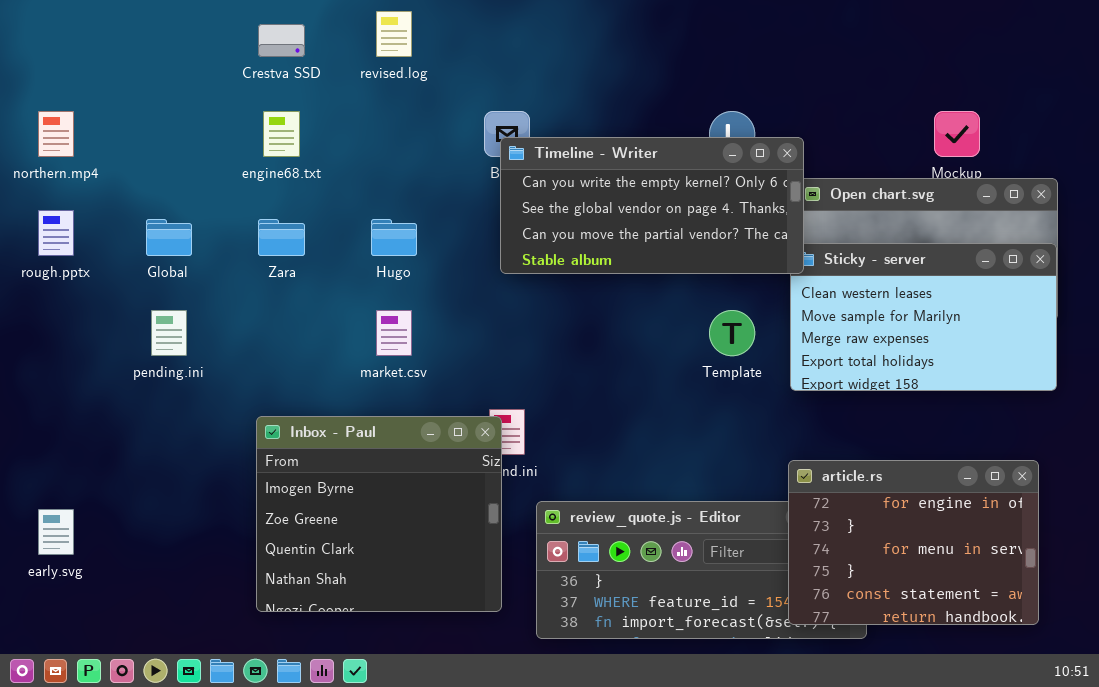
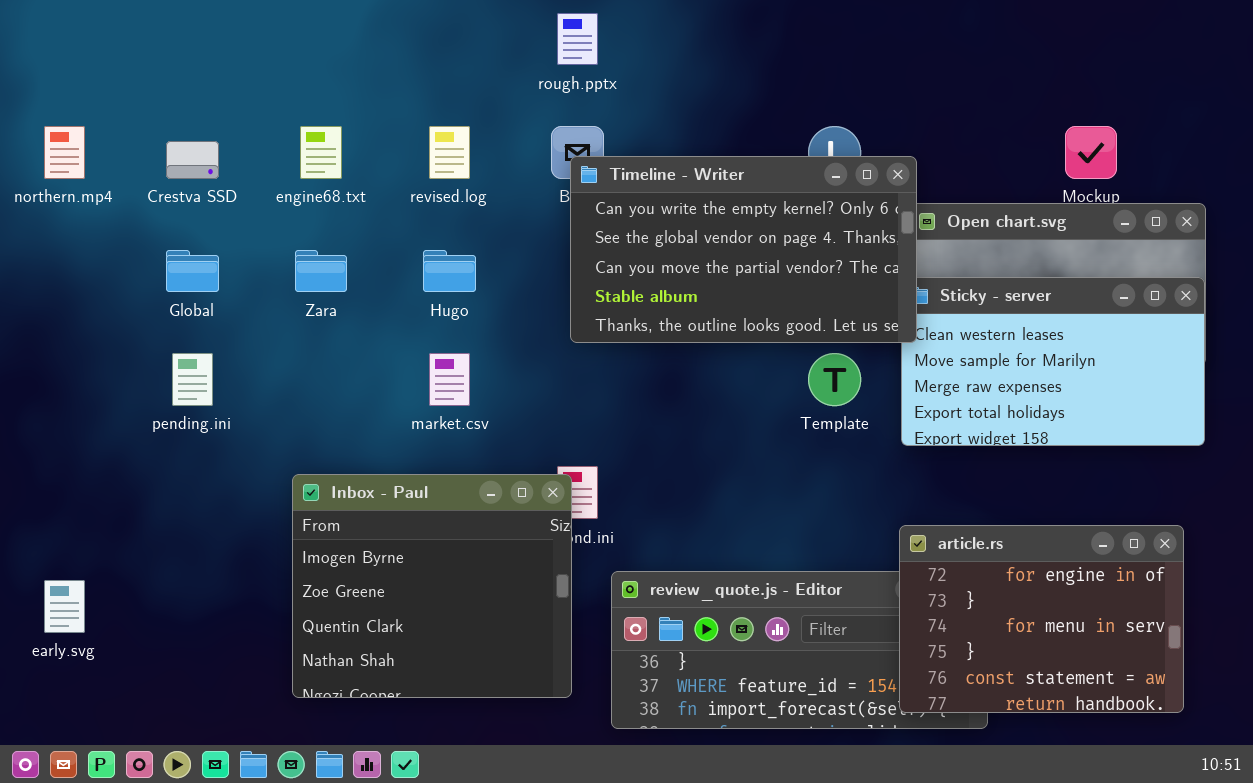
revised.log: [376,11,412,57] -> [429,126,470,179], moved
Crestva SSD: [258,24,305,57] -> [166,141,219,179], moved
Timeline - Writer: [500,137,804,274] -> [570,156,917,343], resized
rough.pptx: [38,210,74,256] -> [557,13,598,65], moved

